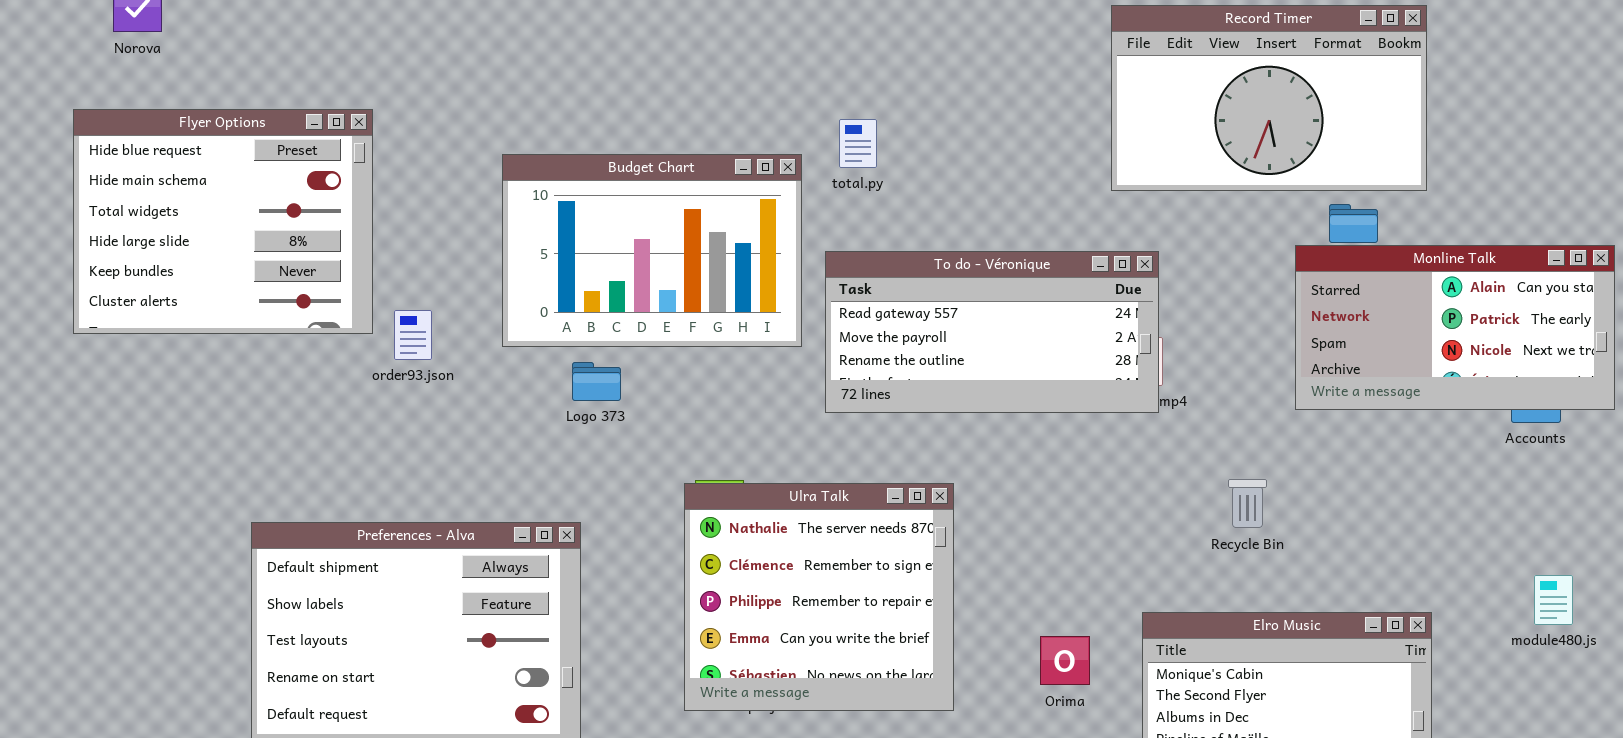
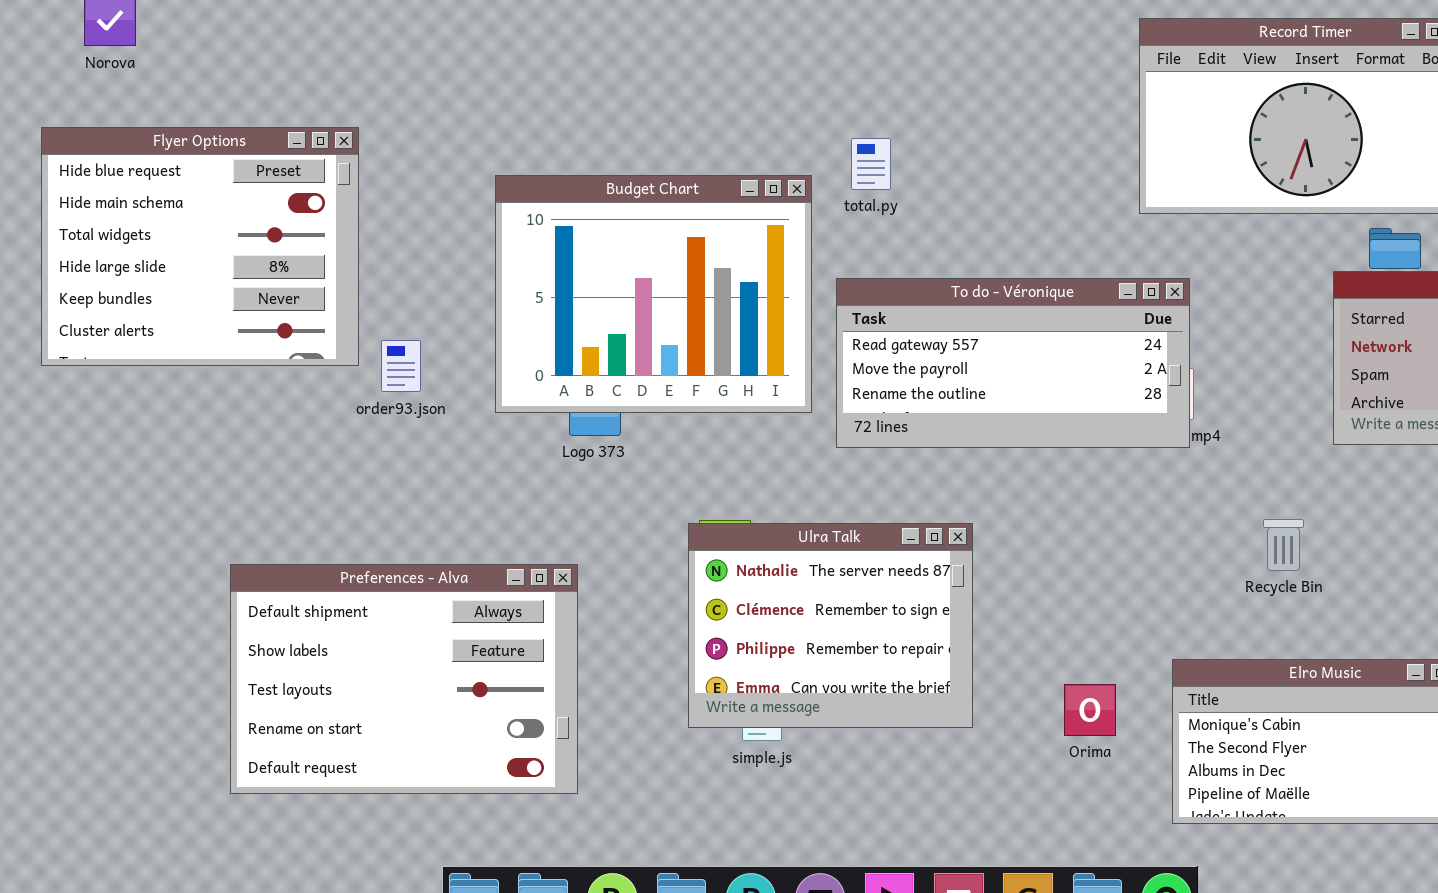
Budget Chart: [502,154,802,347] -> [495,175,812,413], resized
Ulra Talk: [684,483,954,711] -> [688,523,973,728], resized

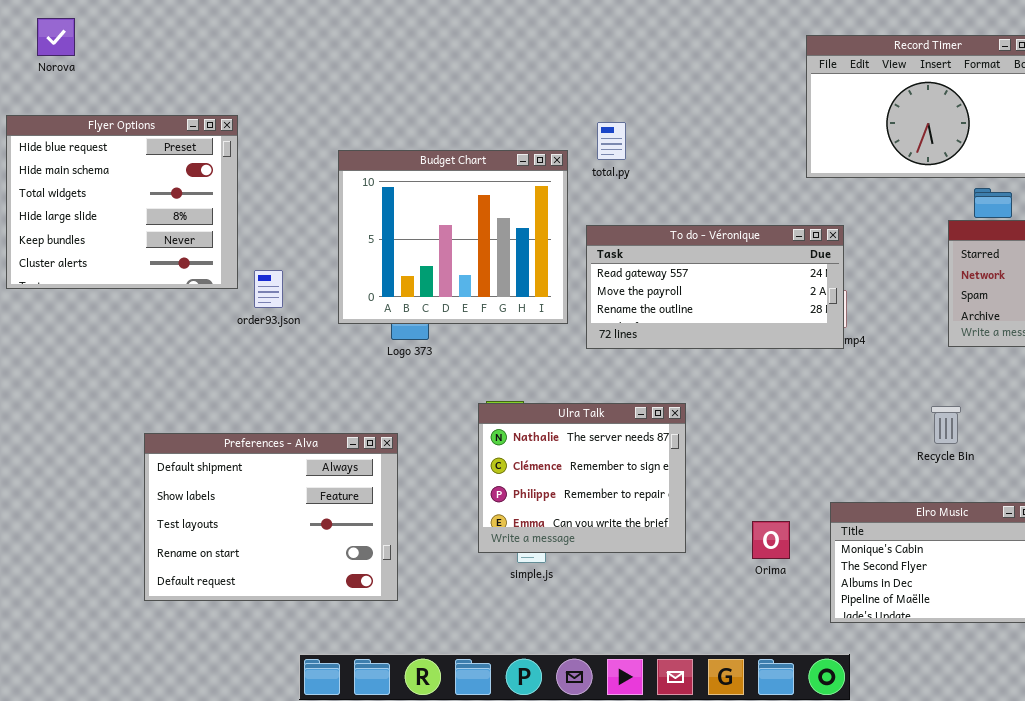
Recycle Bin: [1263,519,1304,571] -> [931,406,961,444], moved

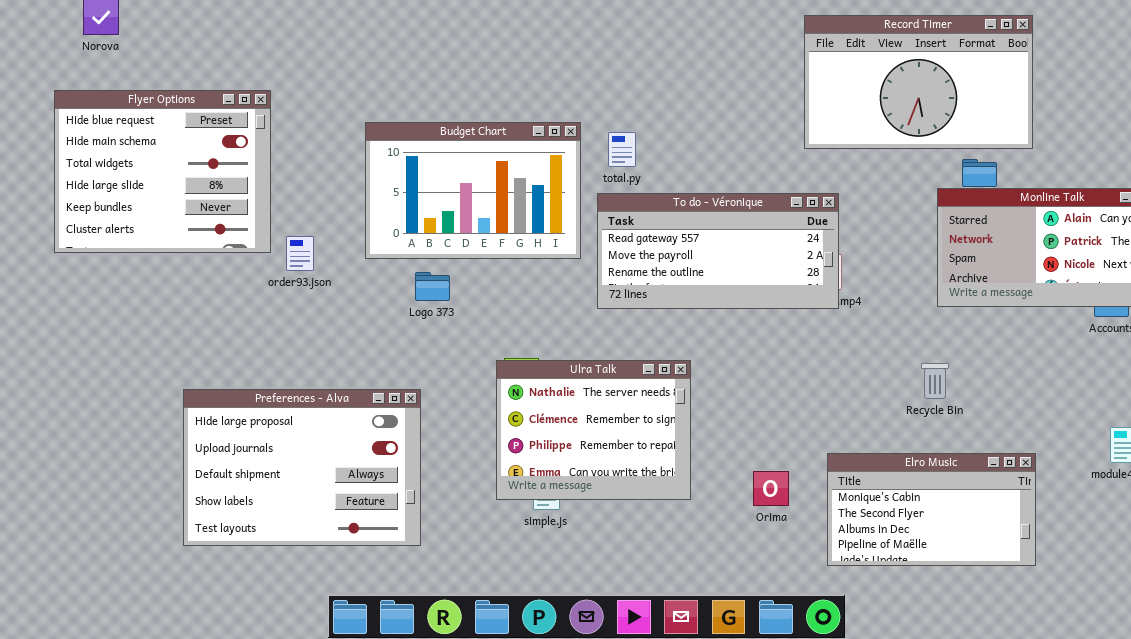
total.py: [597,122,626,160] -> [608,132,636,167], moved
Budget Chart: [338,150,568,324] -> [365,122,581,259], resized
Preferences - Alva: [144,433,398,601] -> [183,389,421,546], scrolled up 2 rows

